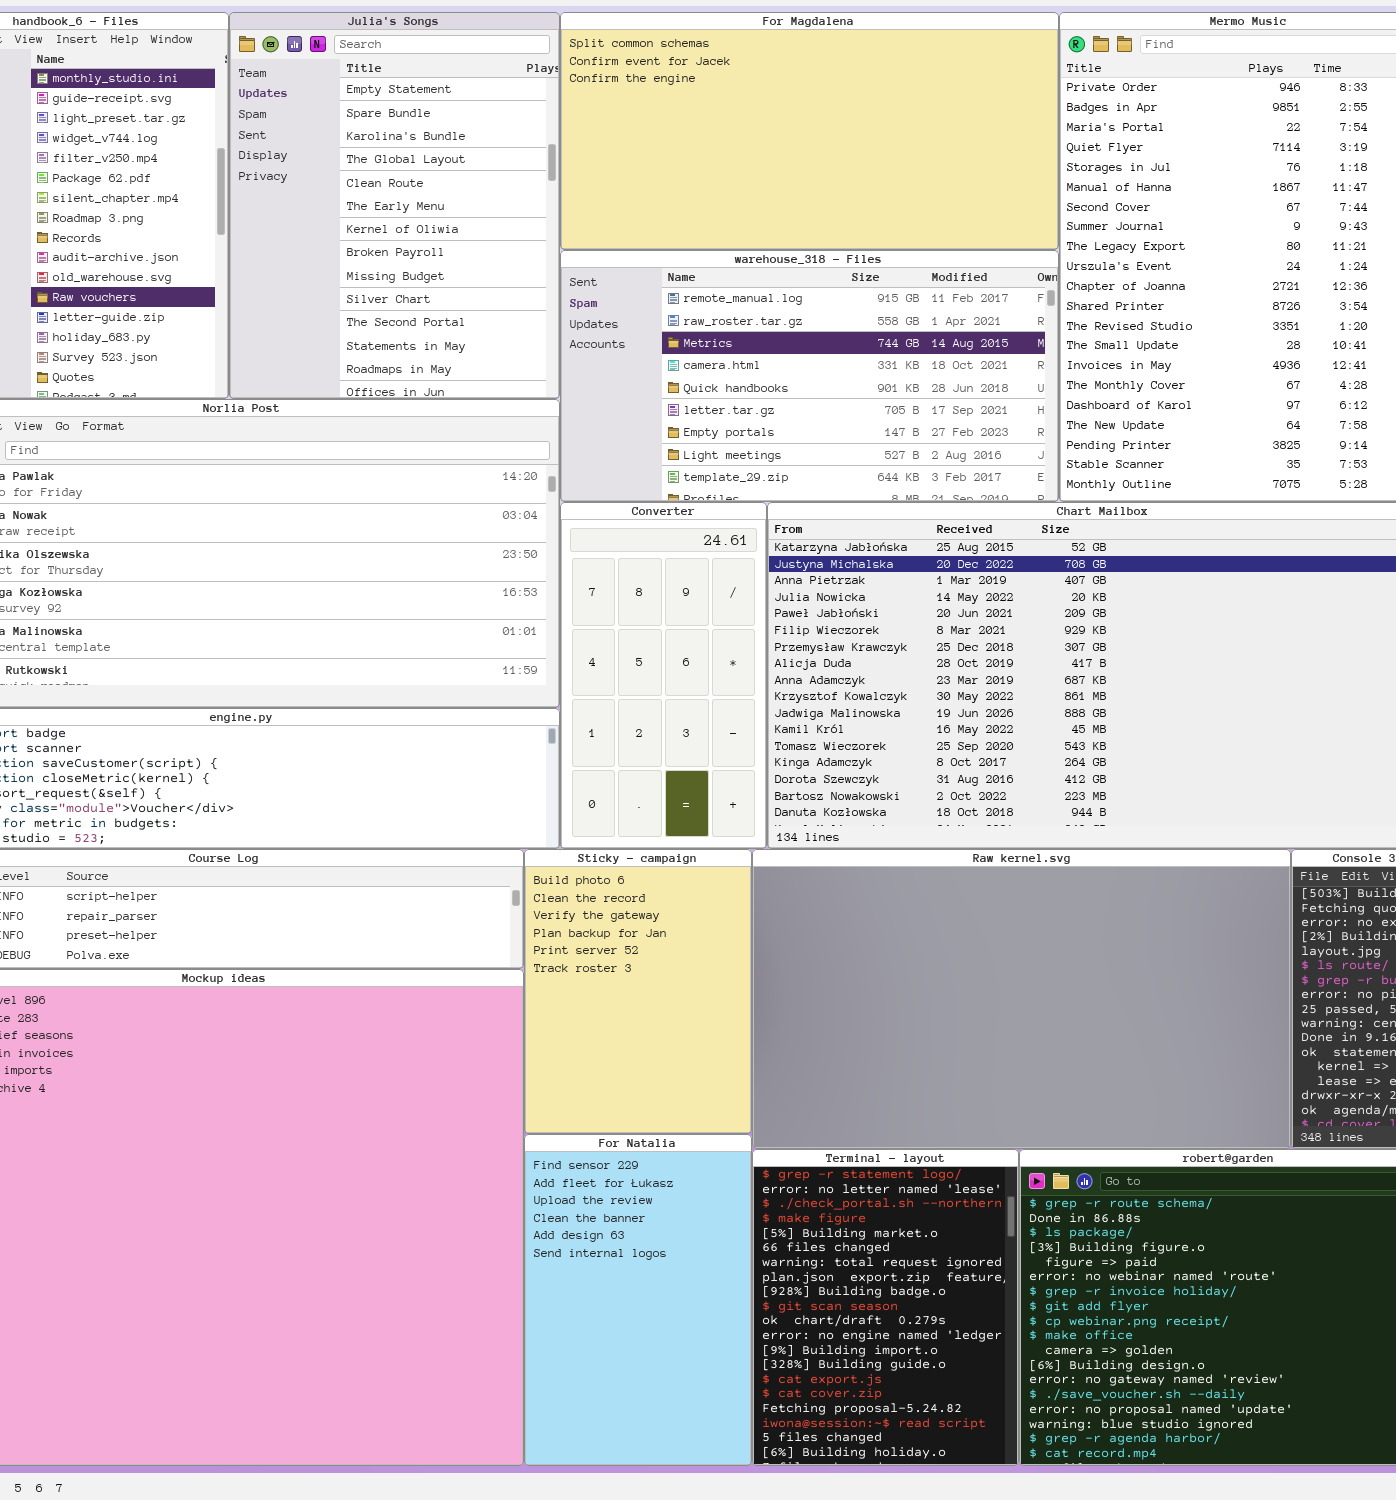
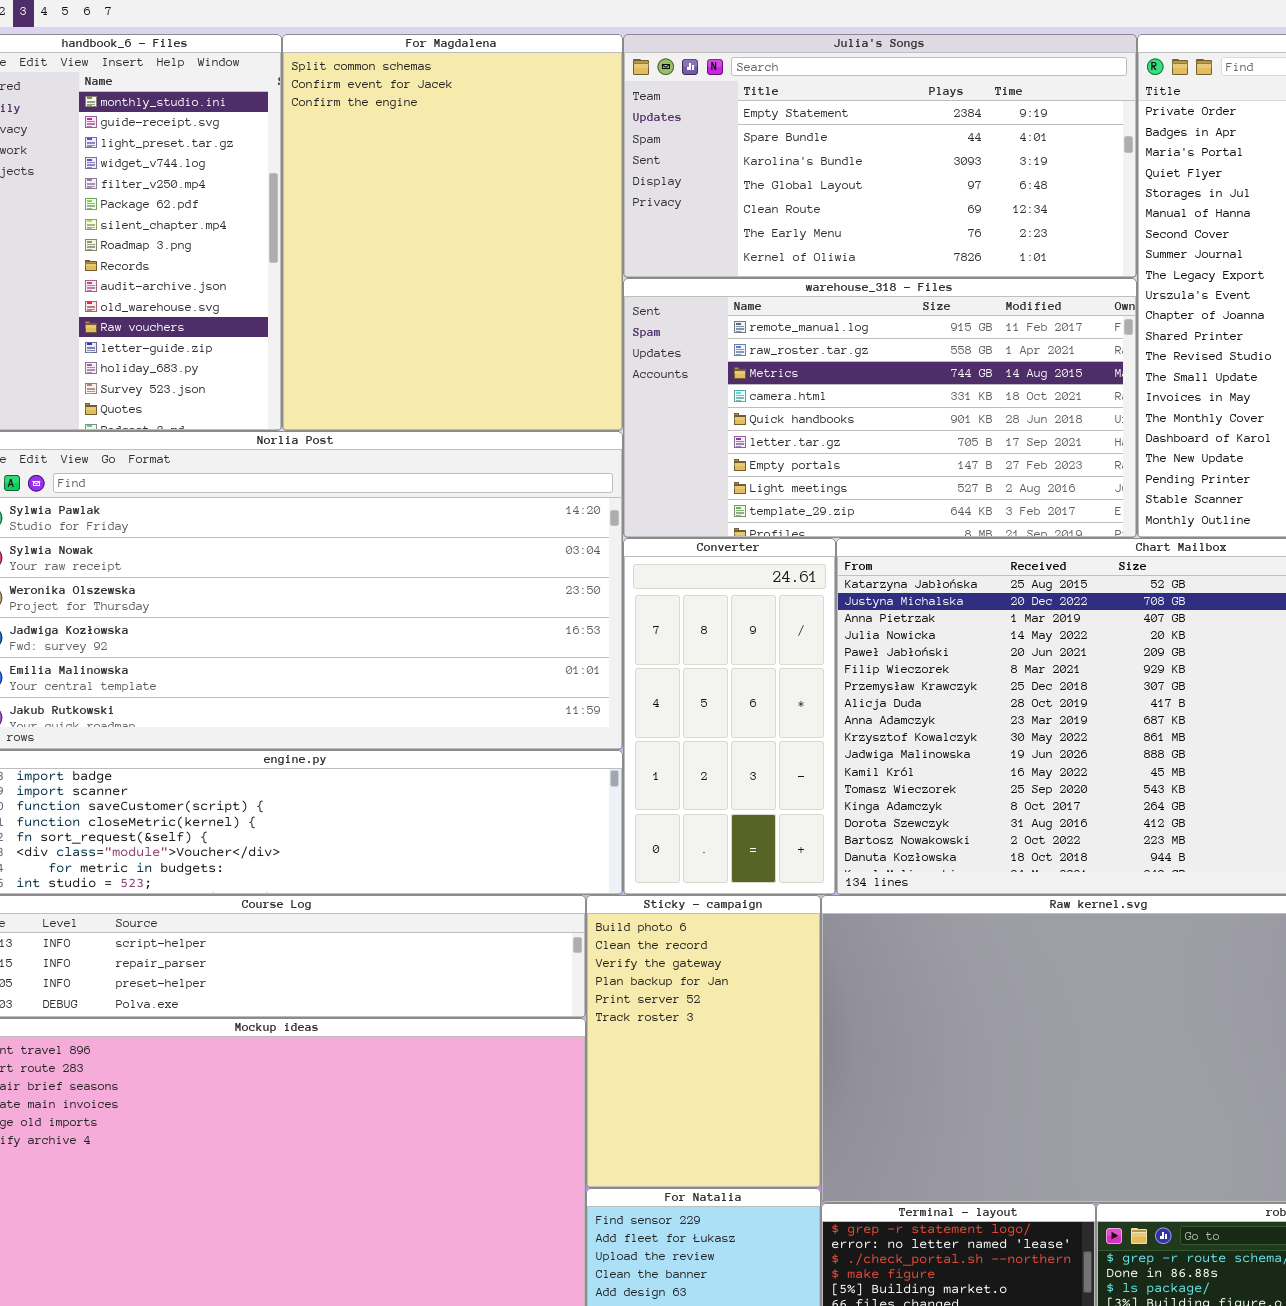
Julia's Songs: [229,12,560,399] -> [623,34,1137,278], moved, resized
For Magdalena: [560,12,1059,250] -> [282,34,623,431], moved, resized

